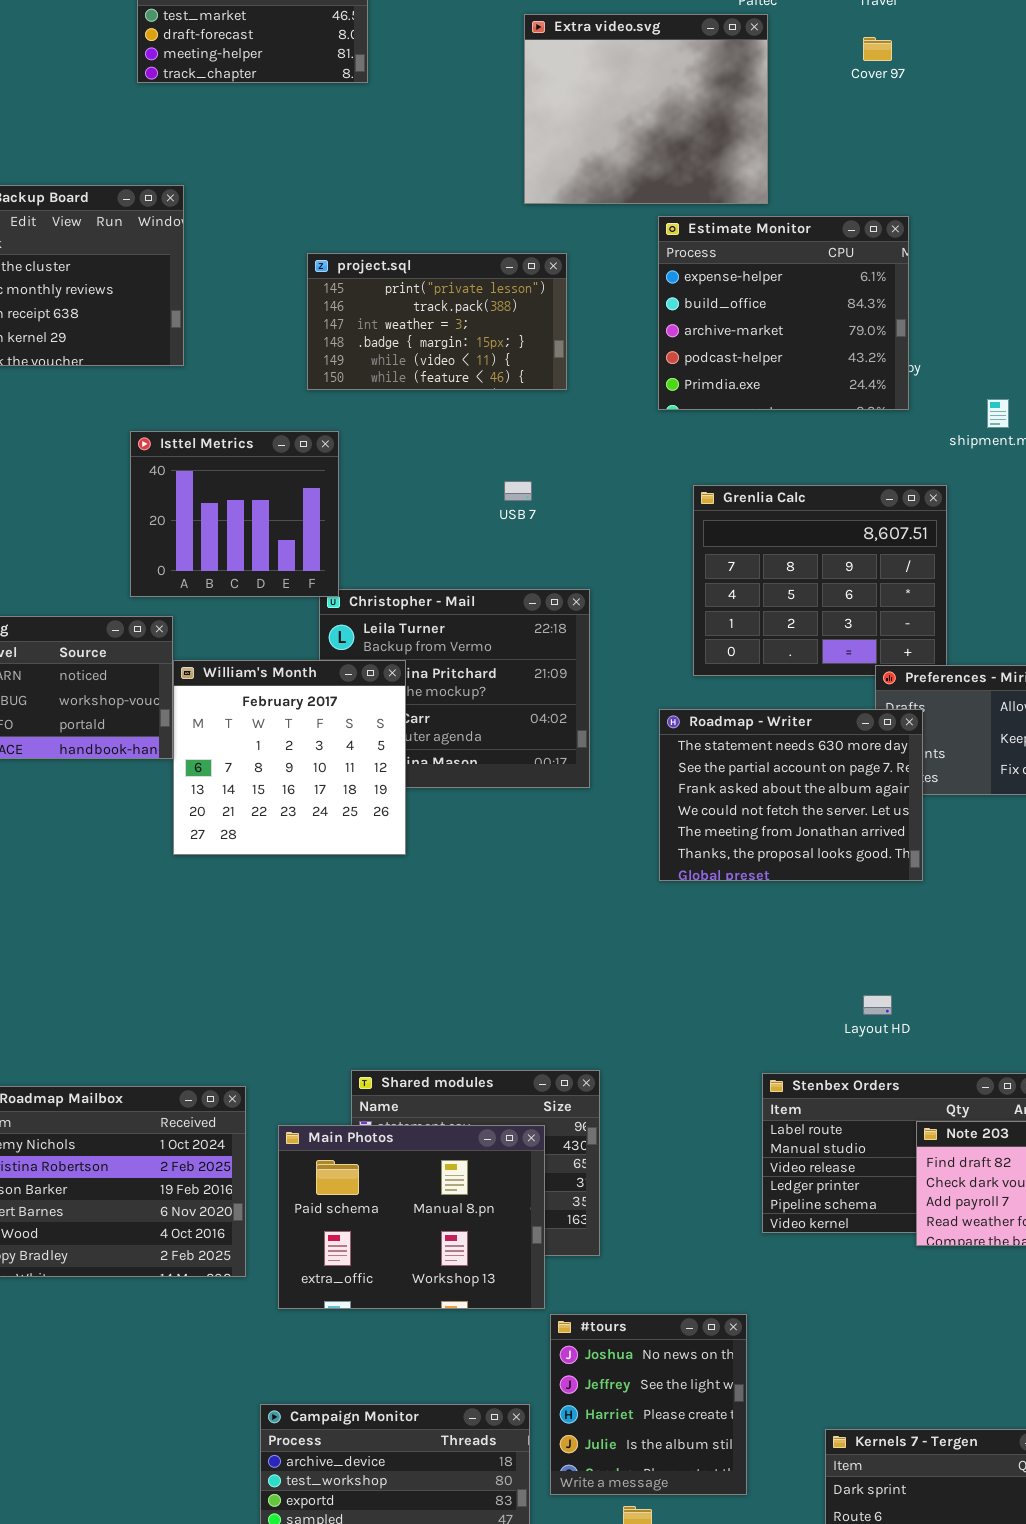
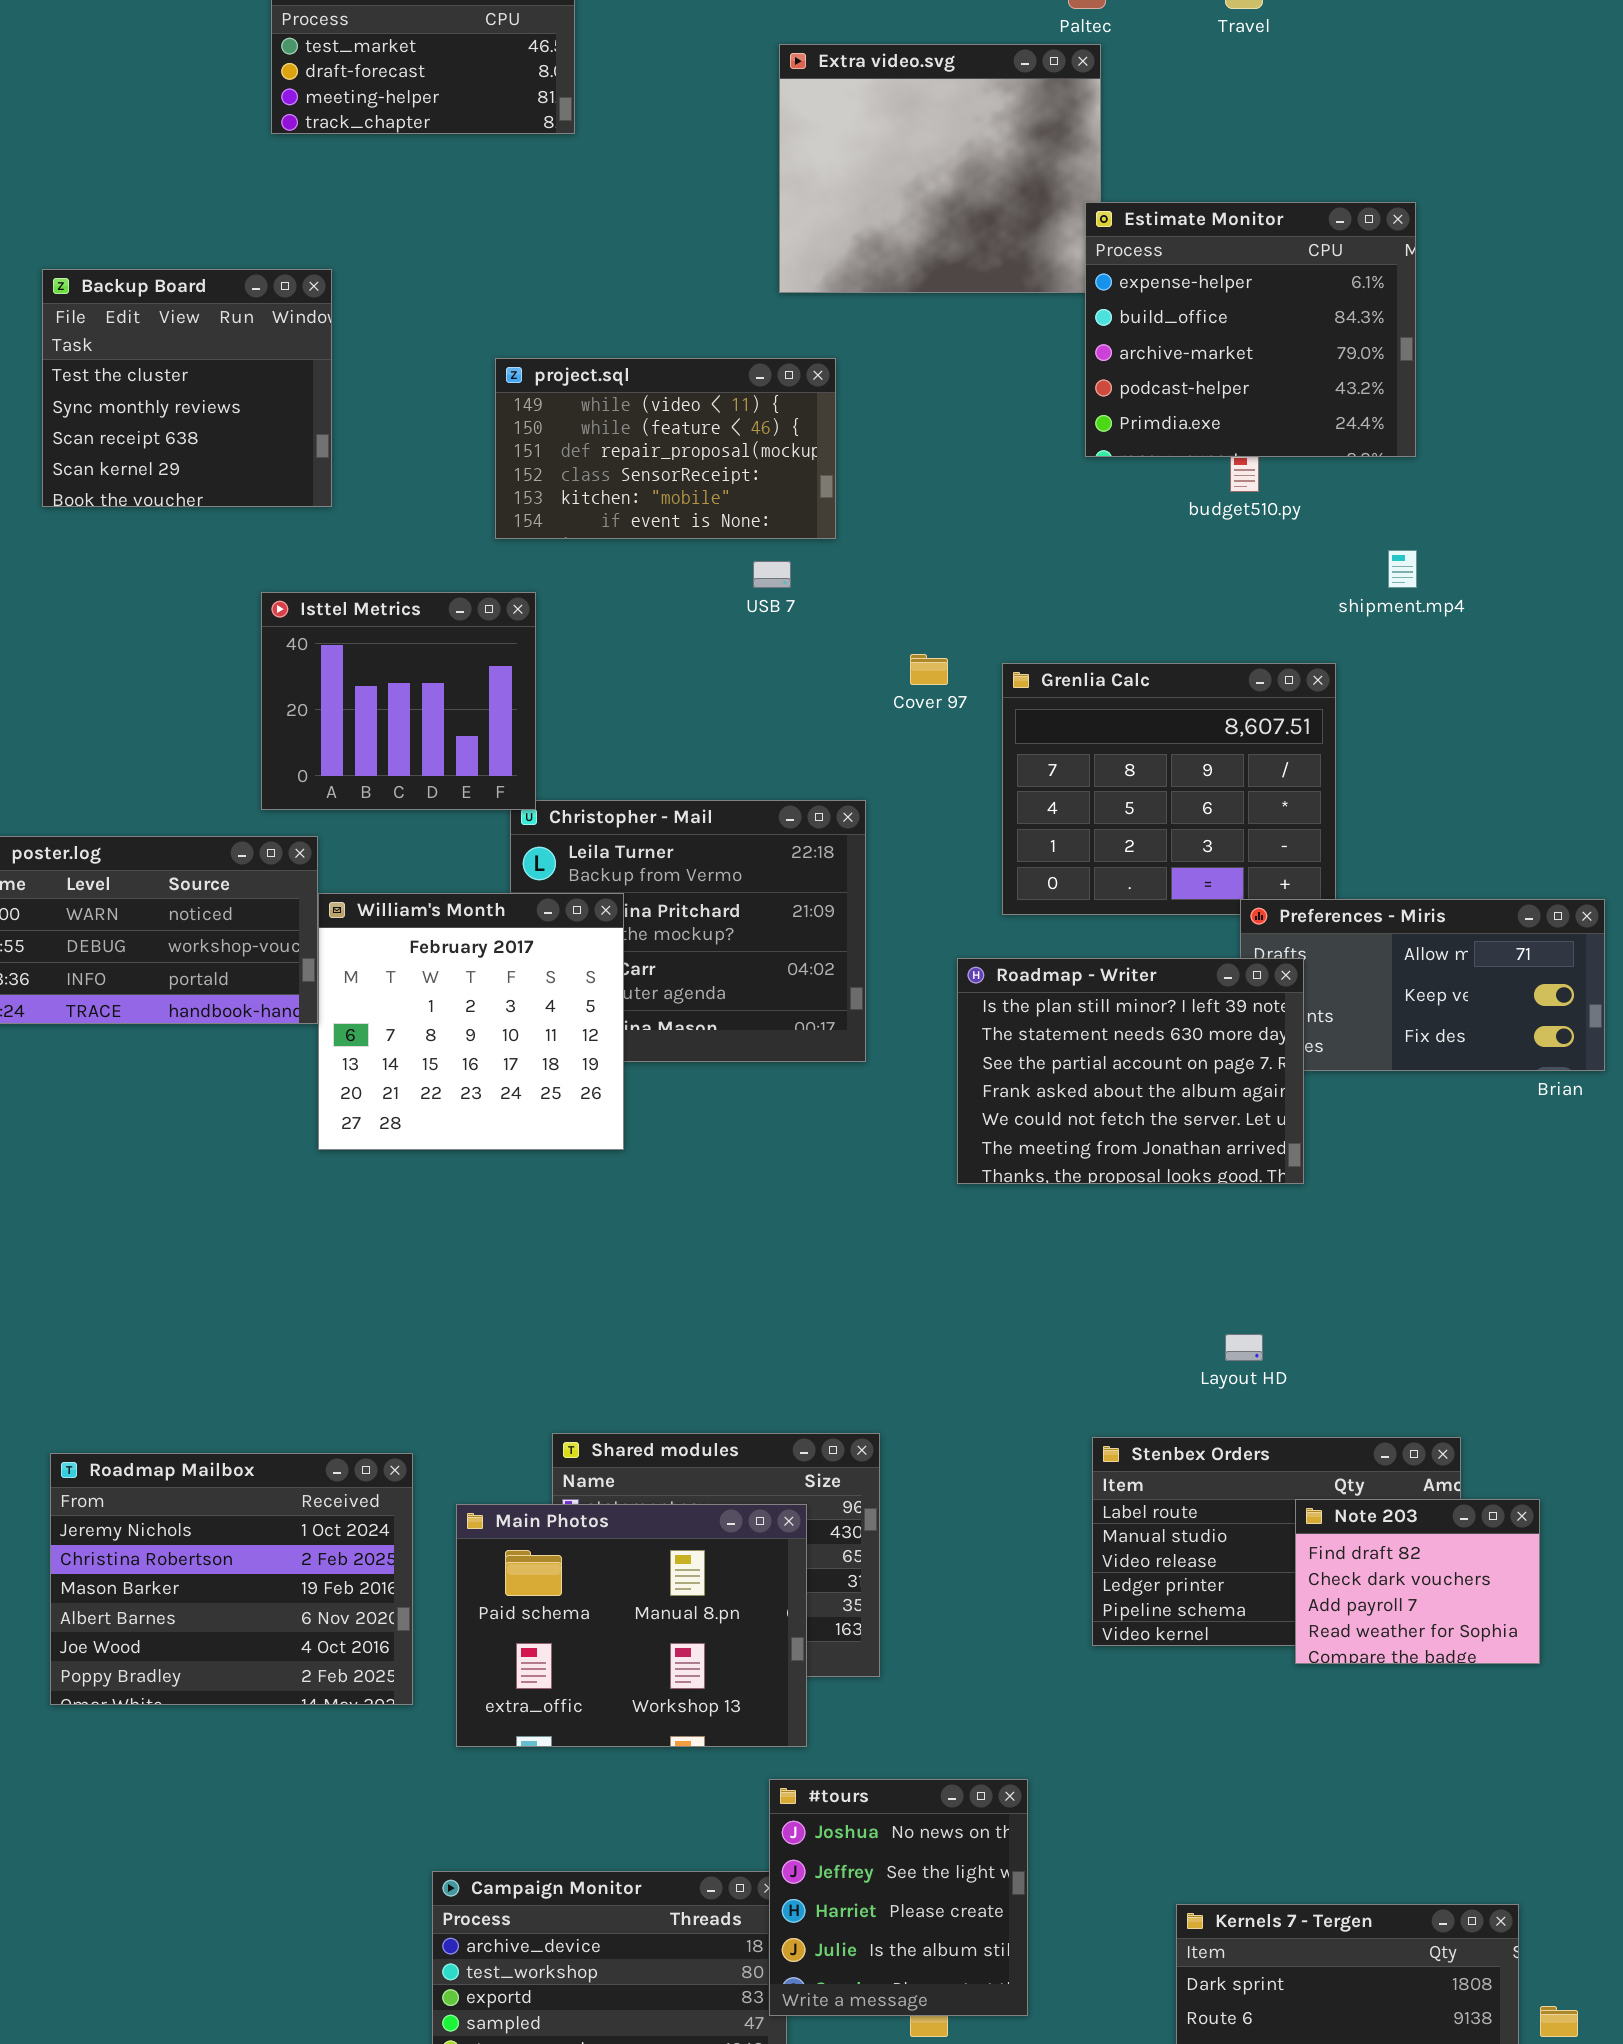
Cover 97: [863,37,892,61] -> [910,654,948,685], moved
Estimate Monitor: [658,216,909,410] -> [1085,202,1416,457], moved
project.sql: [307,253,567,390] -> [495,358,836,539], scrolled down 4 rows
USB 7: [504,481,532,501] -> [753,561,791,588], moved
Roadmap - Writer: [659,709,923,881] -> [957,958,1304,1184], scrolled up 1 row
#tours: [550,1314,747,1495] -> [769,1779,1028,2016], moved

